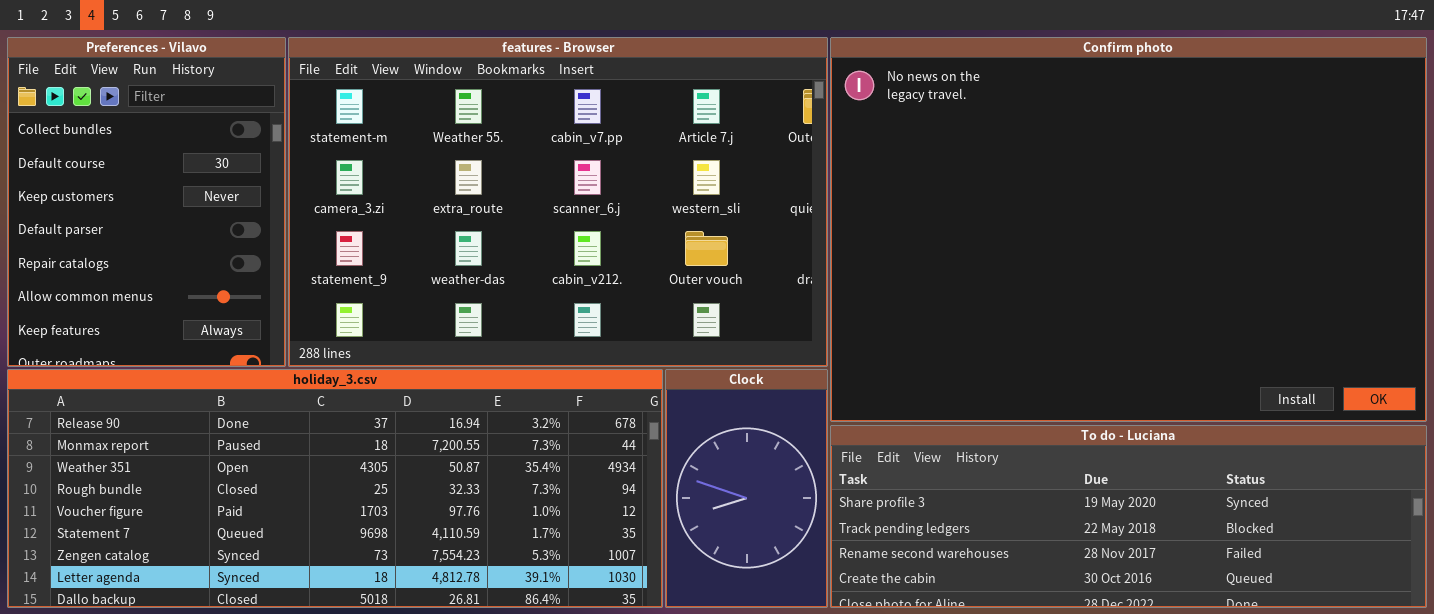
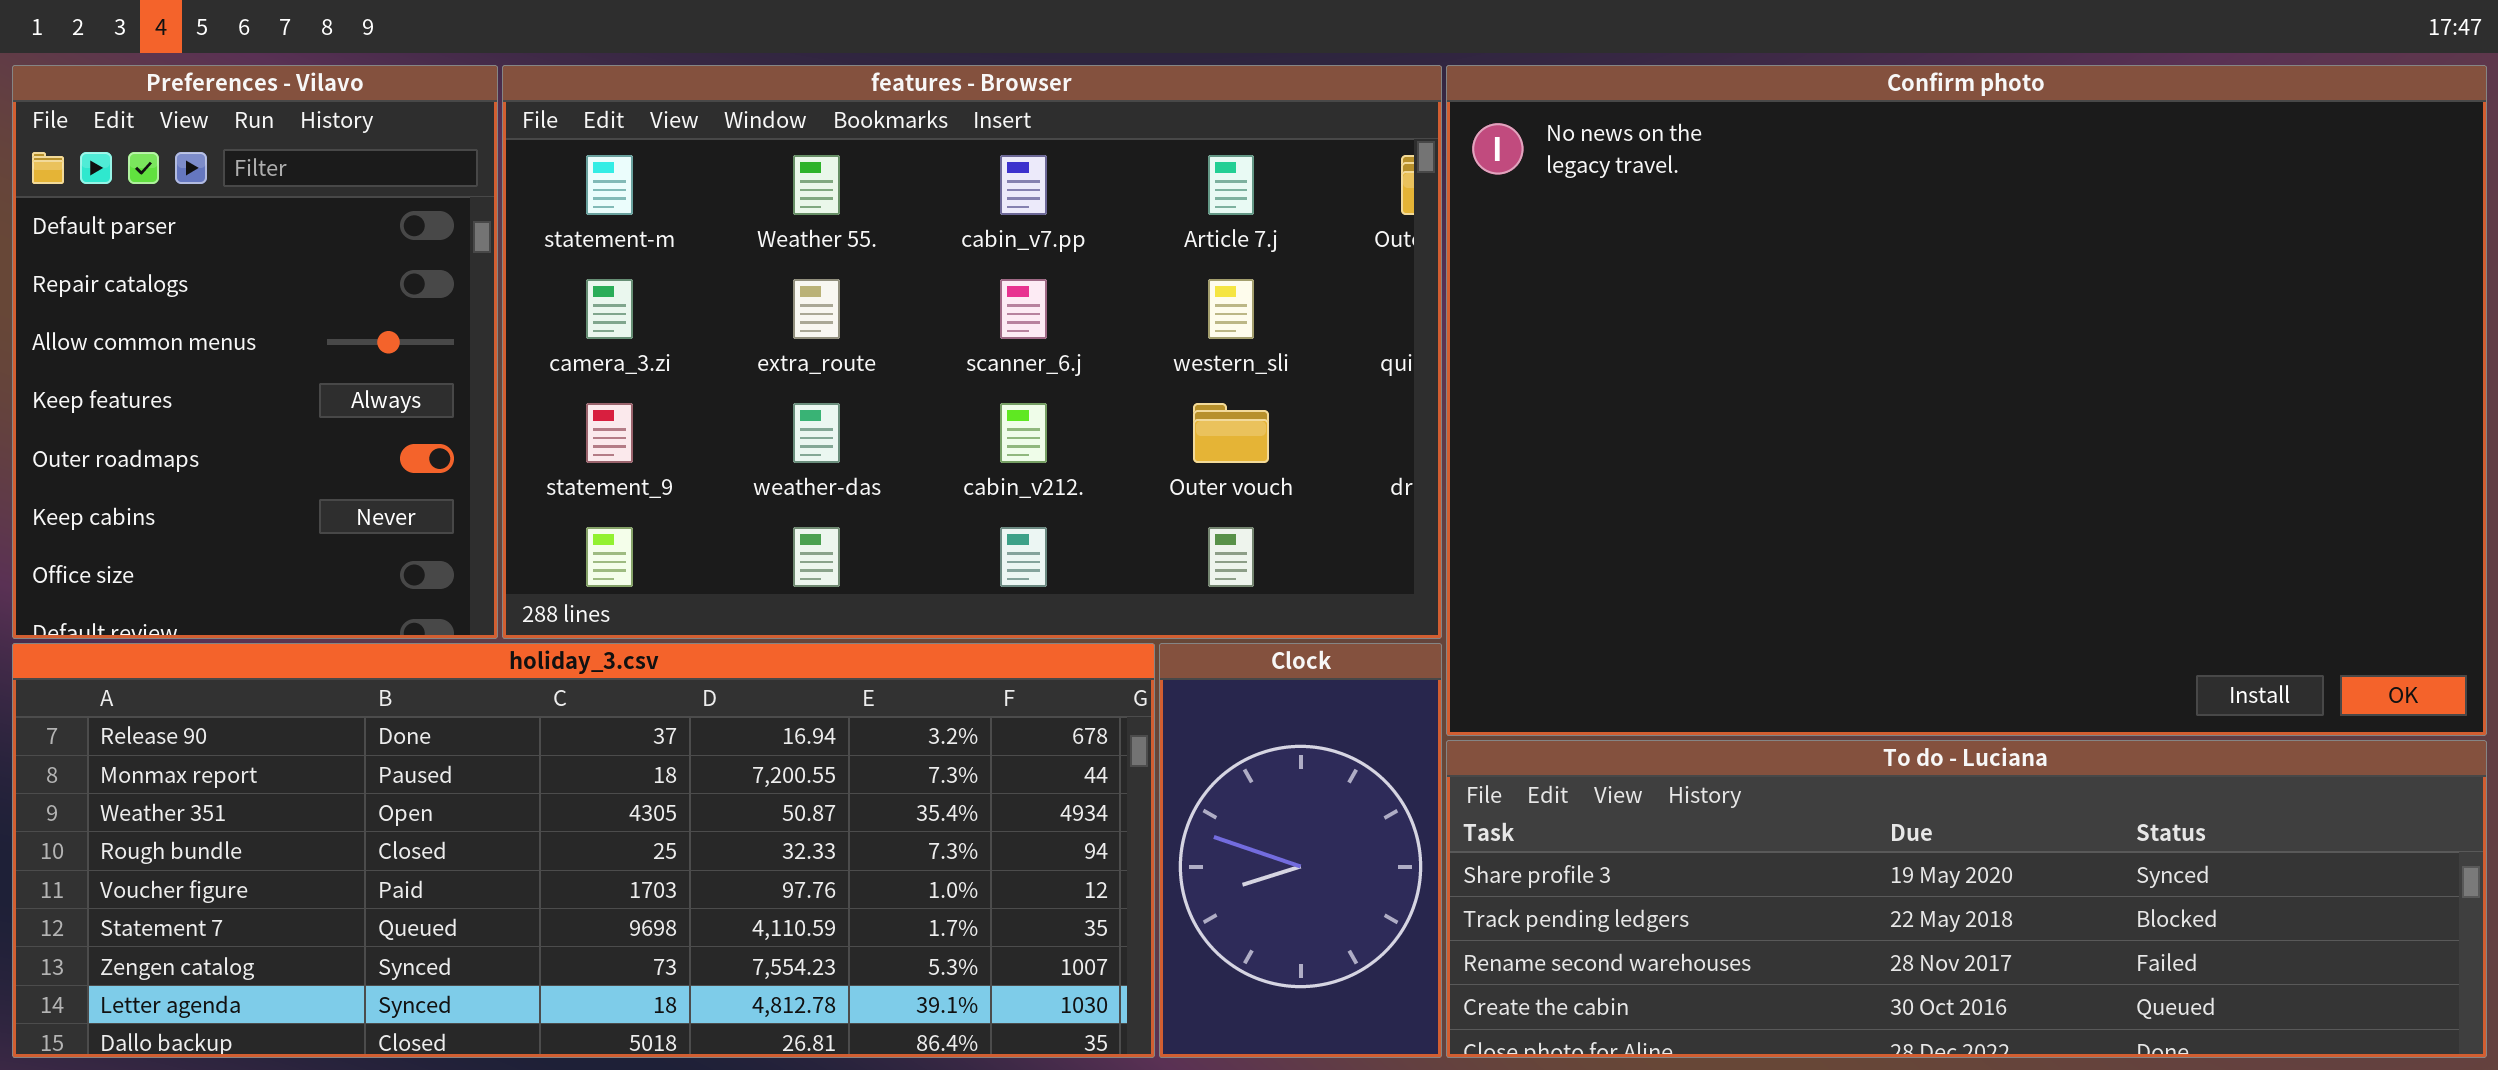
Preferences - Vilavo: [7,37,286,367] -> [12,65,498,639], scrolled down 3 rows

